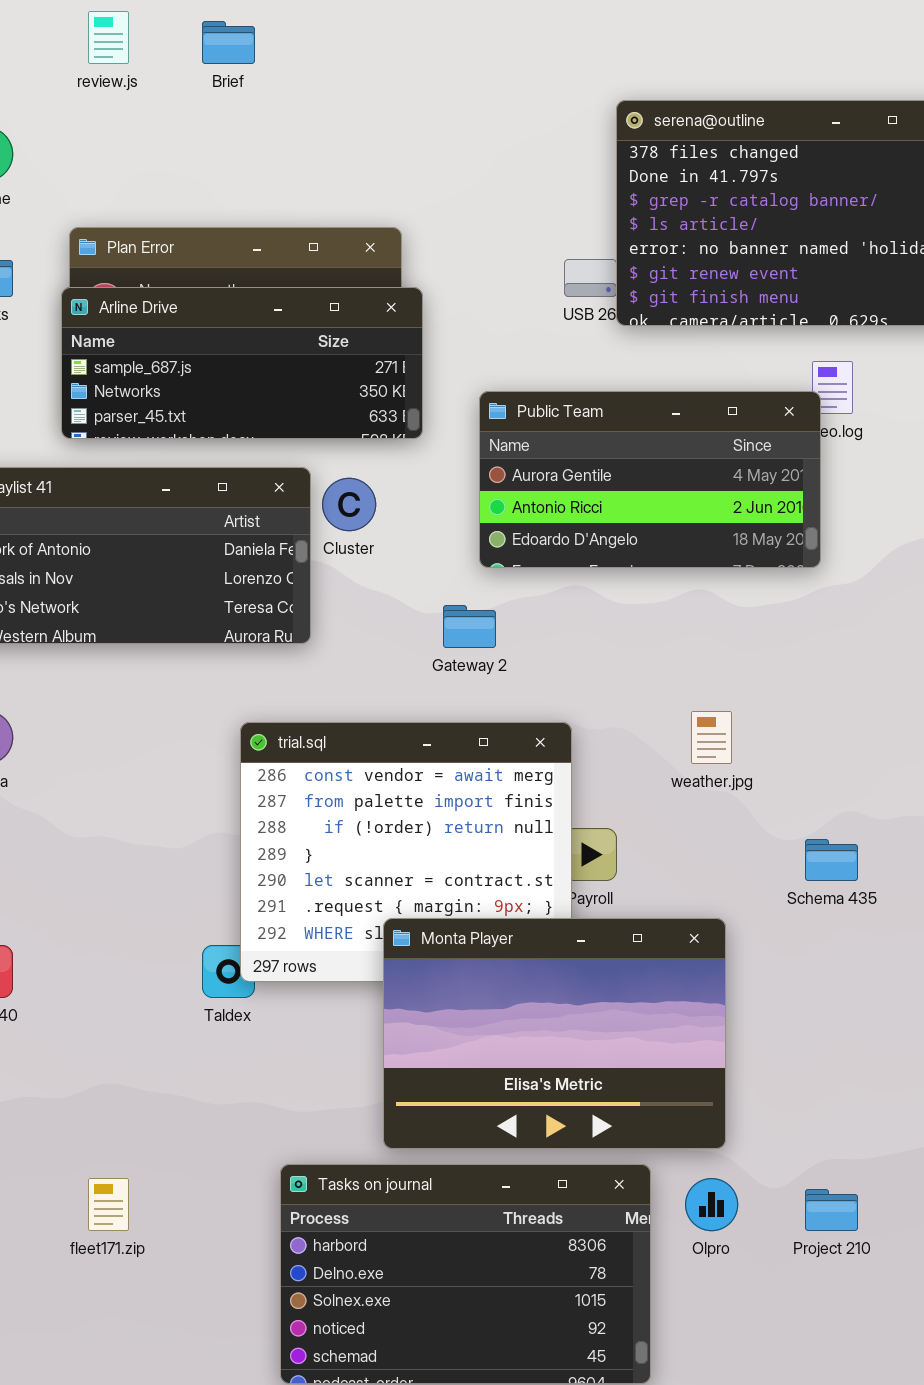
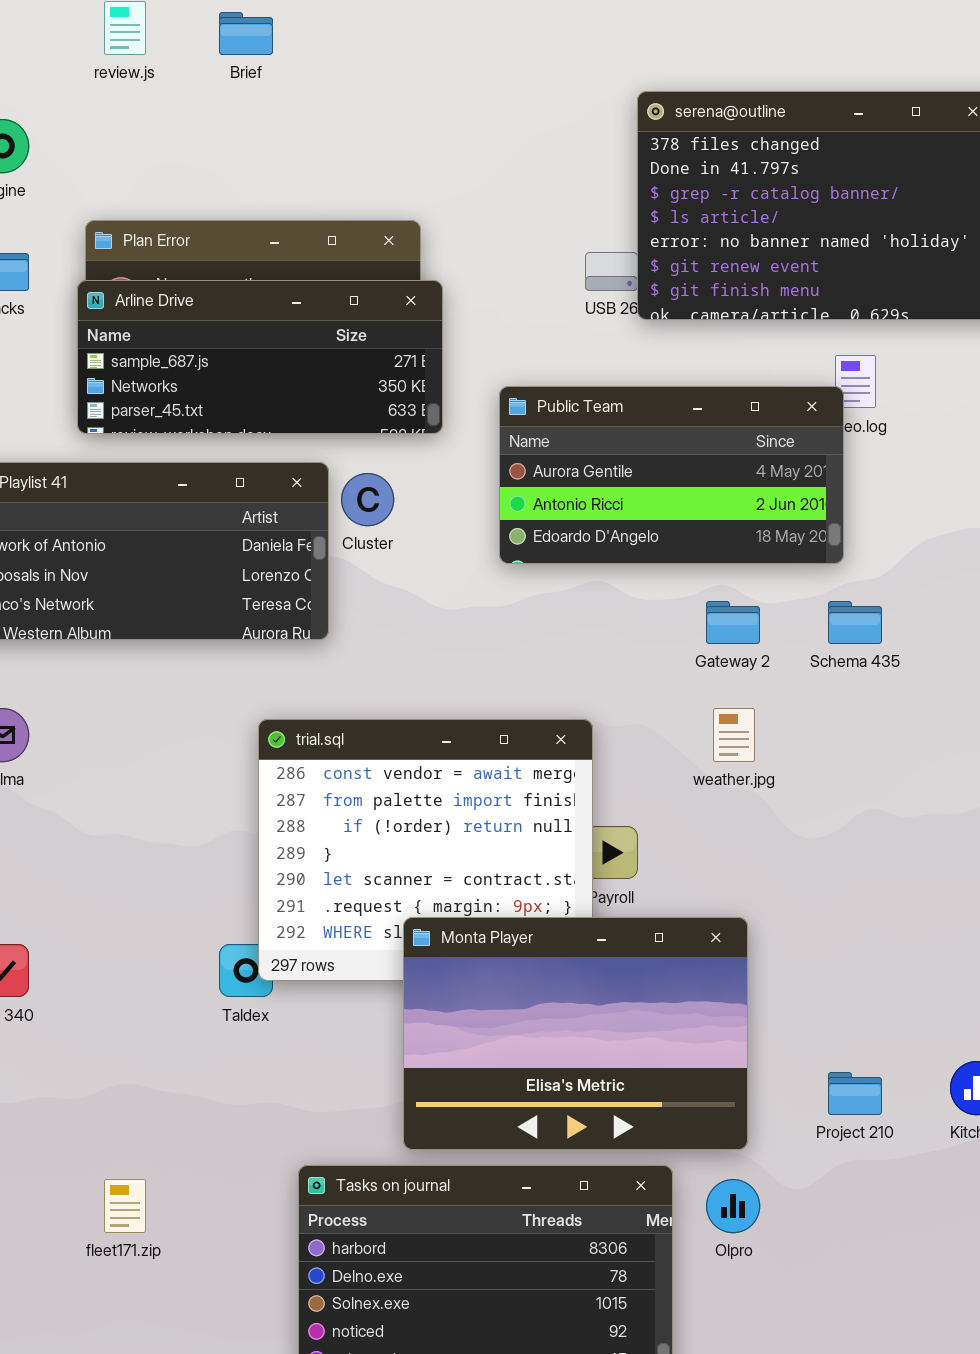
Gateway 2: [443,605,496,648] -> [706,601,760,644], moved
Schema 435: [805,839,858,881] -> [828,601,882,644], moved
Project 210: [805,1189,858,1231] -> [828,1072,882,1115], moved

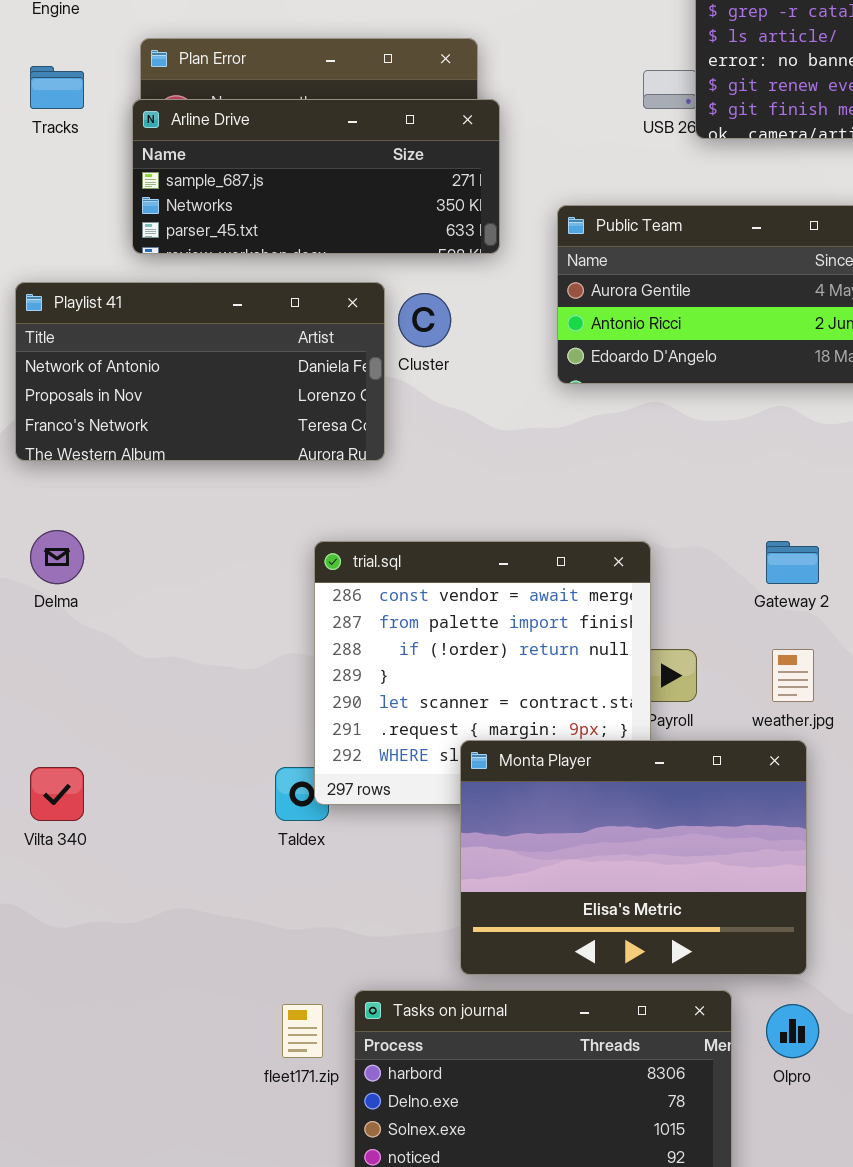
Gateway 2: [706,601,760,644] -> [766,541,819,584], moved
weather.jpg: [713,708,755,762] -> [772,649,814,702], moved
fleet171.zip: [104,1179,146,1233] -> [282,1004,323,1058], moved

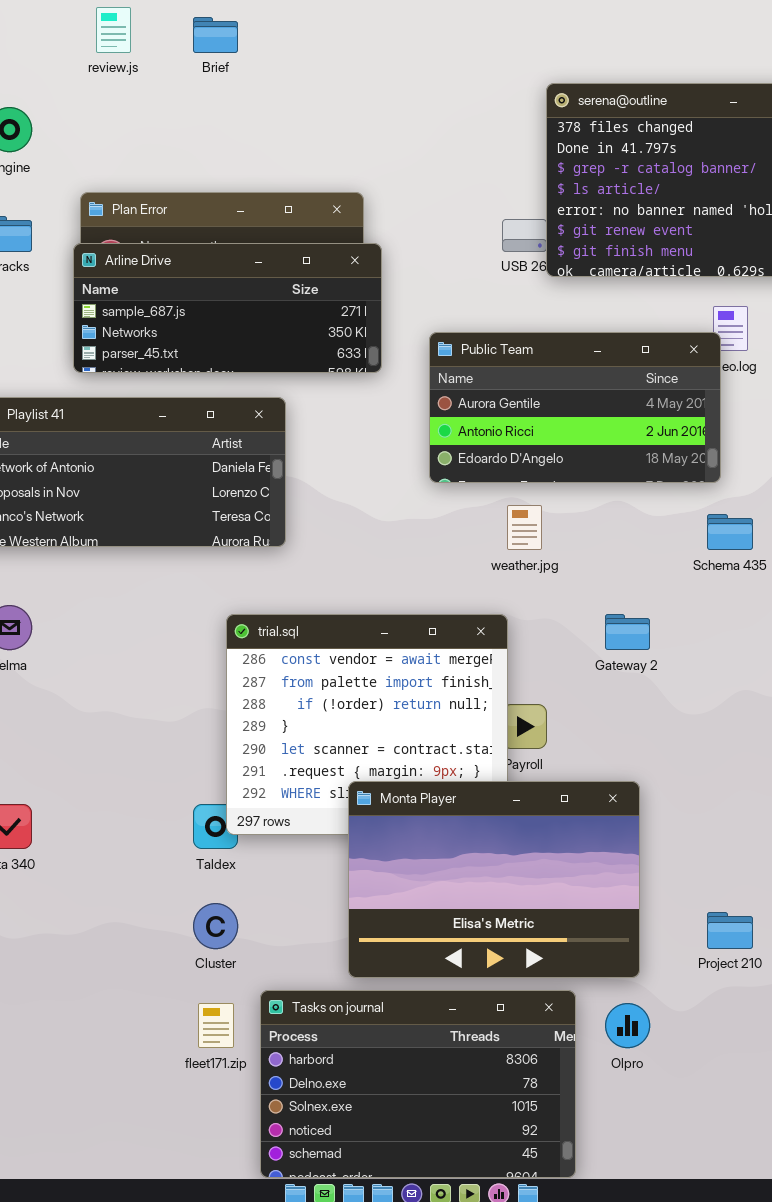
Cluster: [398,293,451,347] -> [193,903,238,949], moved
weather.jpg: [772,649,814,702] -> [507,505,542,550], moved

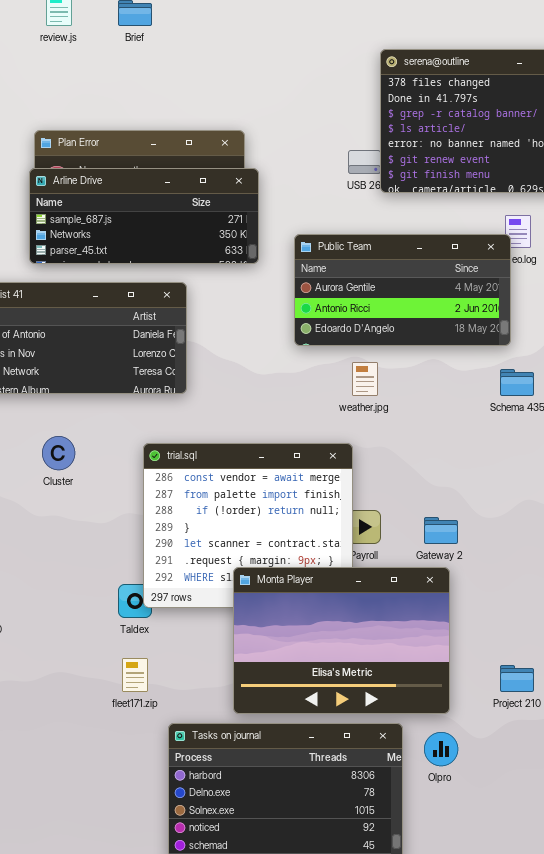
Gateway 2: [605,614,650,650] -> [424,517,458,544], moved
Cluster: [193,903,238,949] -> [42,436,75,470], moved
fleet171.zip: [198,1003,234,1048] -> [122,658,148,692], moved

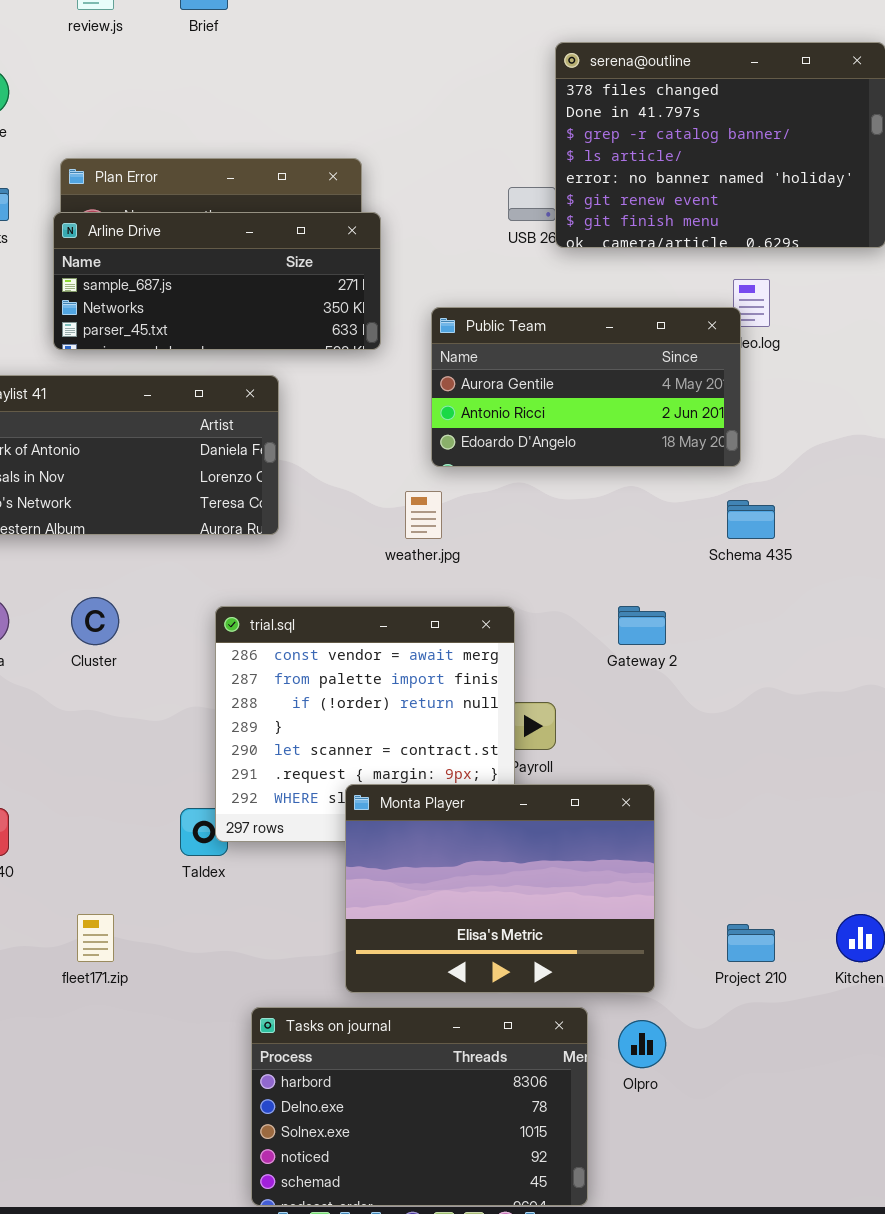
weather.jpg: [352,362,378,396] -> [405,491,442,539], moved
Gateway 2: [424,517,458,544] -> [618,606,666,645], moved
fleet171.zip: [122,658,148,692] -> [77,914,114,962], moved

